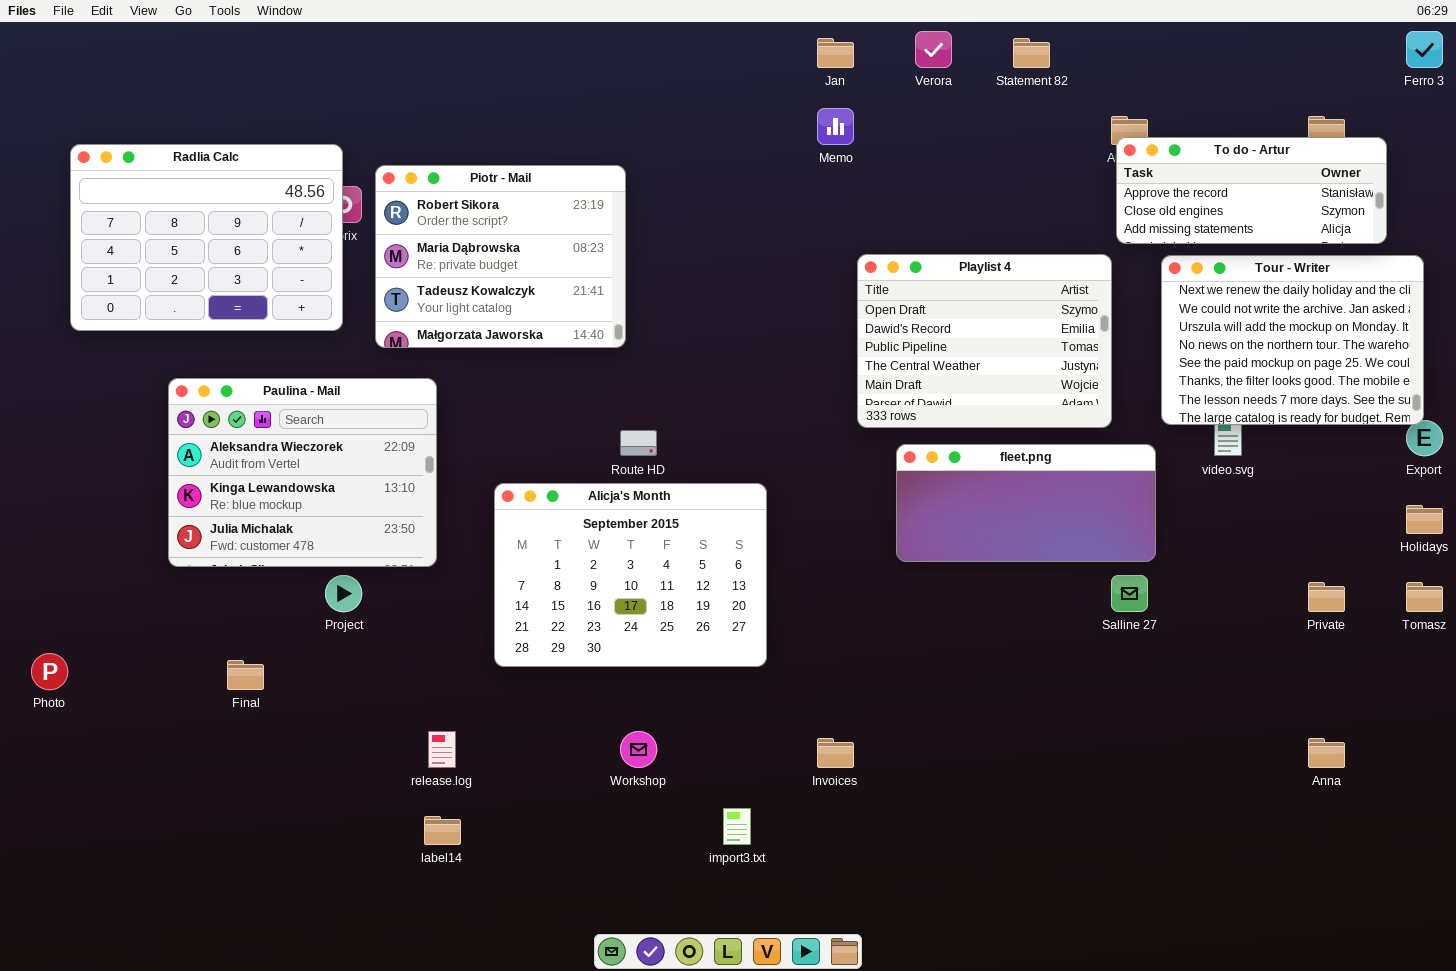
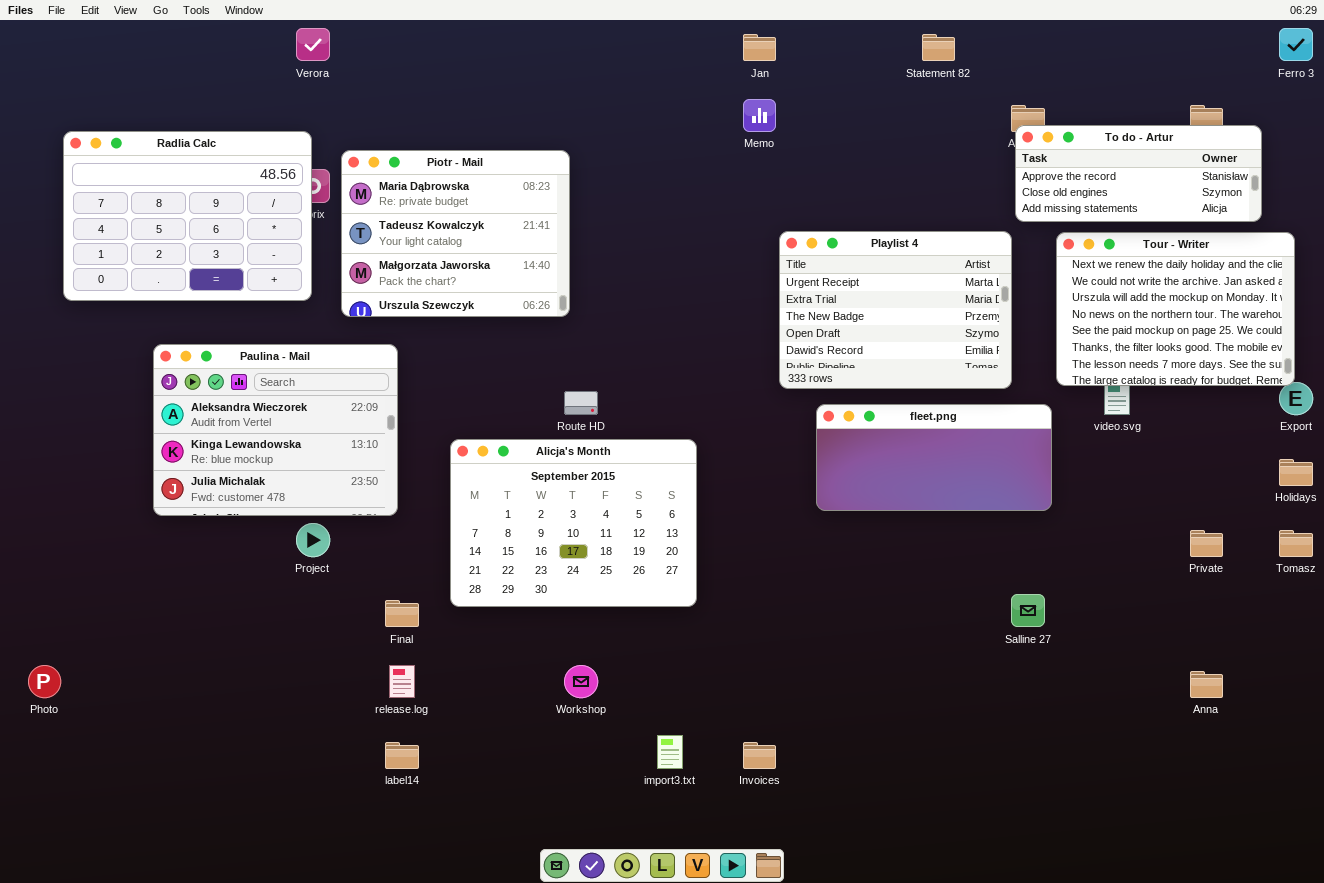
Verora: [915,31,952,68] -> [296,28,330,61], moved
Piotr - Mail: [375,165,626,348] -> [341,150,570,317], scrolled down 1 row
Playlist 4: [857,254,1112,428] -> [779,231,1012,389], scrolled up 3 rows
Salline 27: [1111,575,1148,612] -> [1011,594,1045,627], moved
Photo: [31,653,68,690] -> [28,665,61,698], moved
Final: [227,660,264,690] -> [385,600,419,627], moved
Invoices: [817,738,854,768] -> [743,742,776,769], moved

